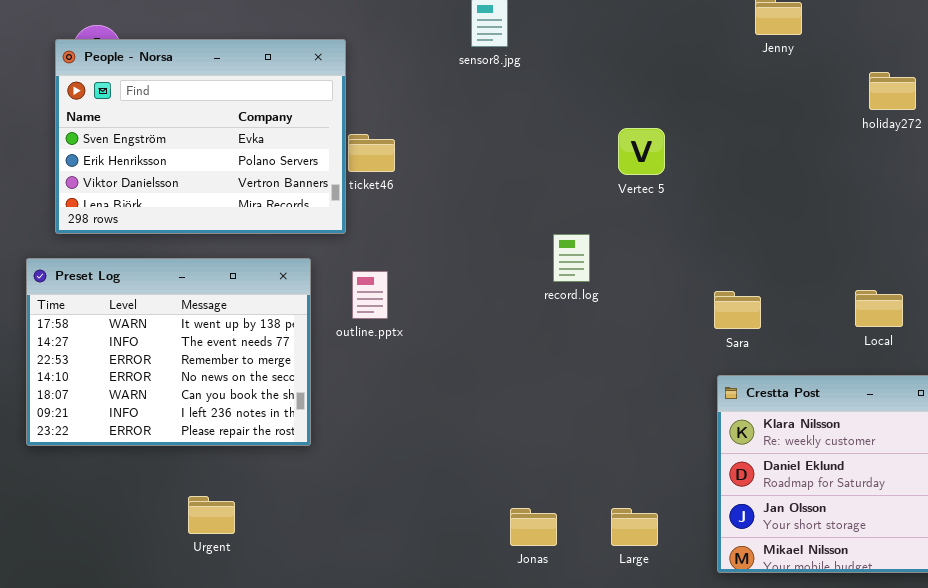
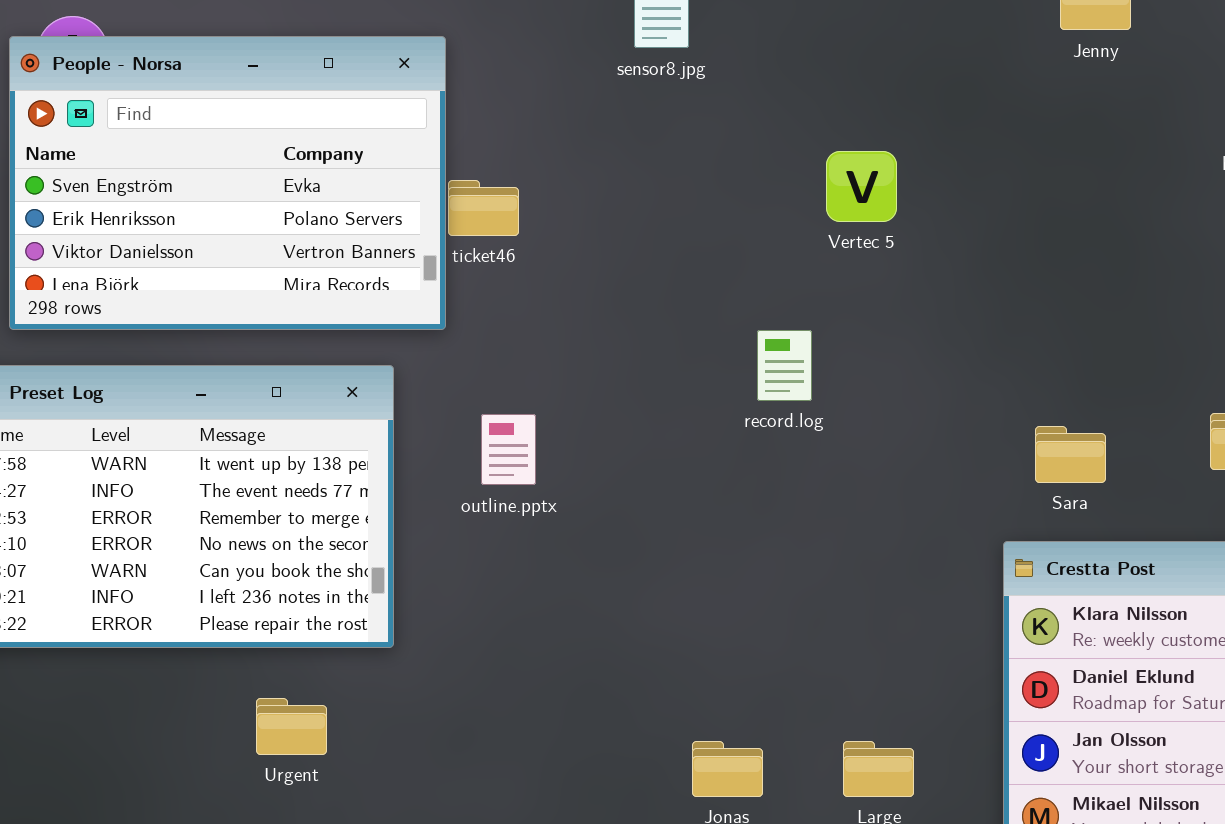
Vertec 5: [618,128,665,175] -> [826,151,897,222], moved
outline.pptx: [352,271,388,319] -> [481,414,536,485], moved
Sara: [714,291,761,329] -> [1035,426,1106,483], moved
Urgent: [188,496,235,534] -> [256,698,327,755], moved

